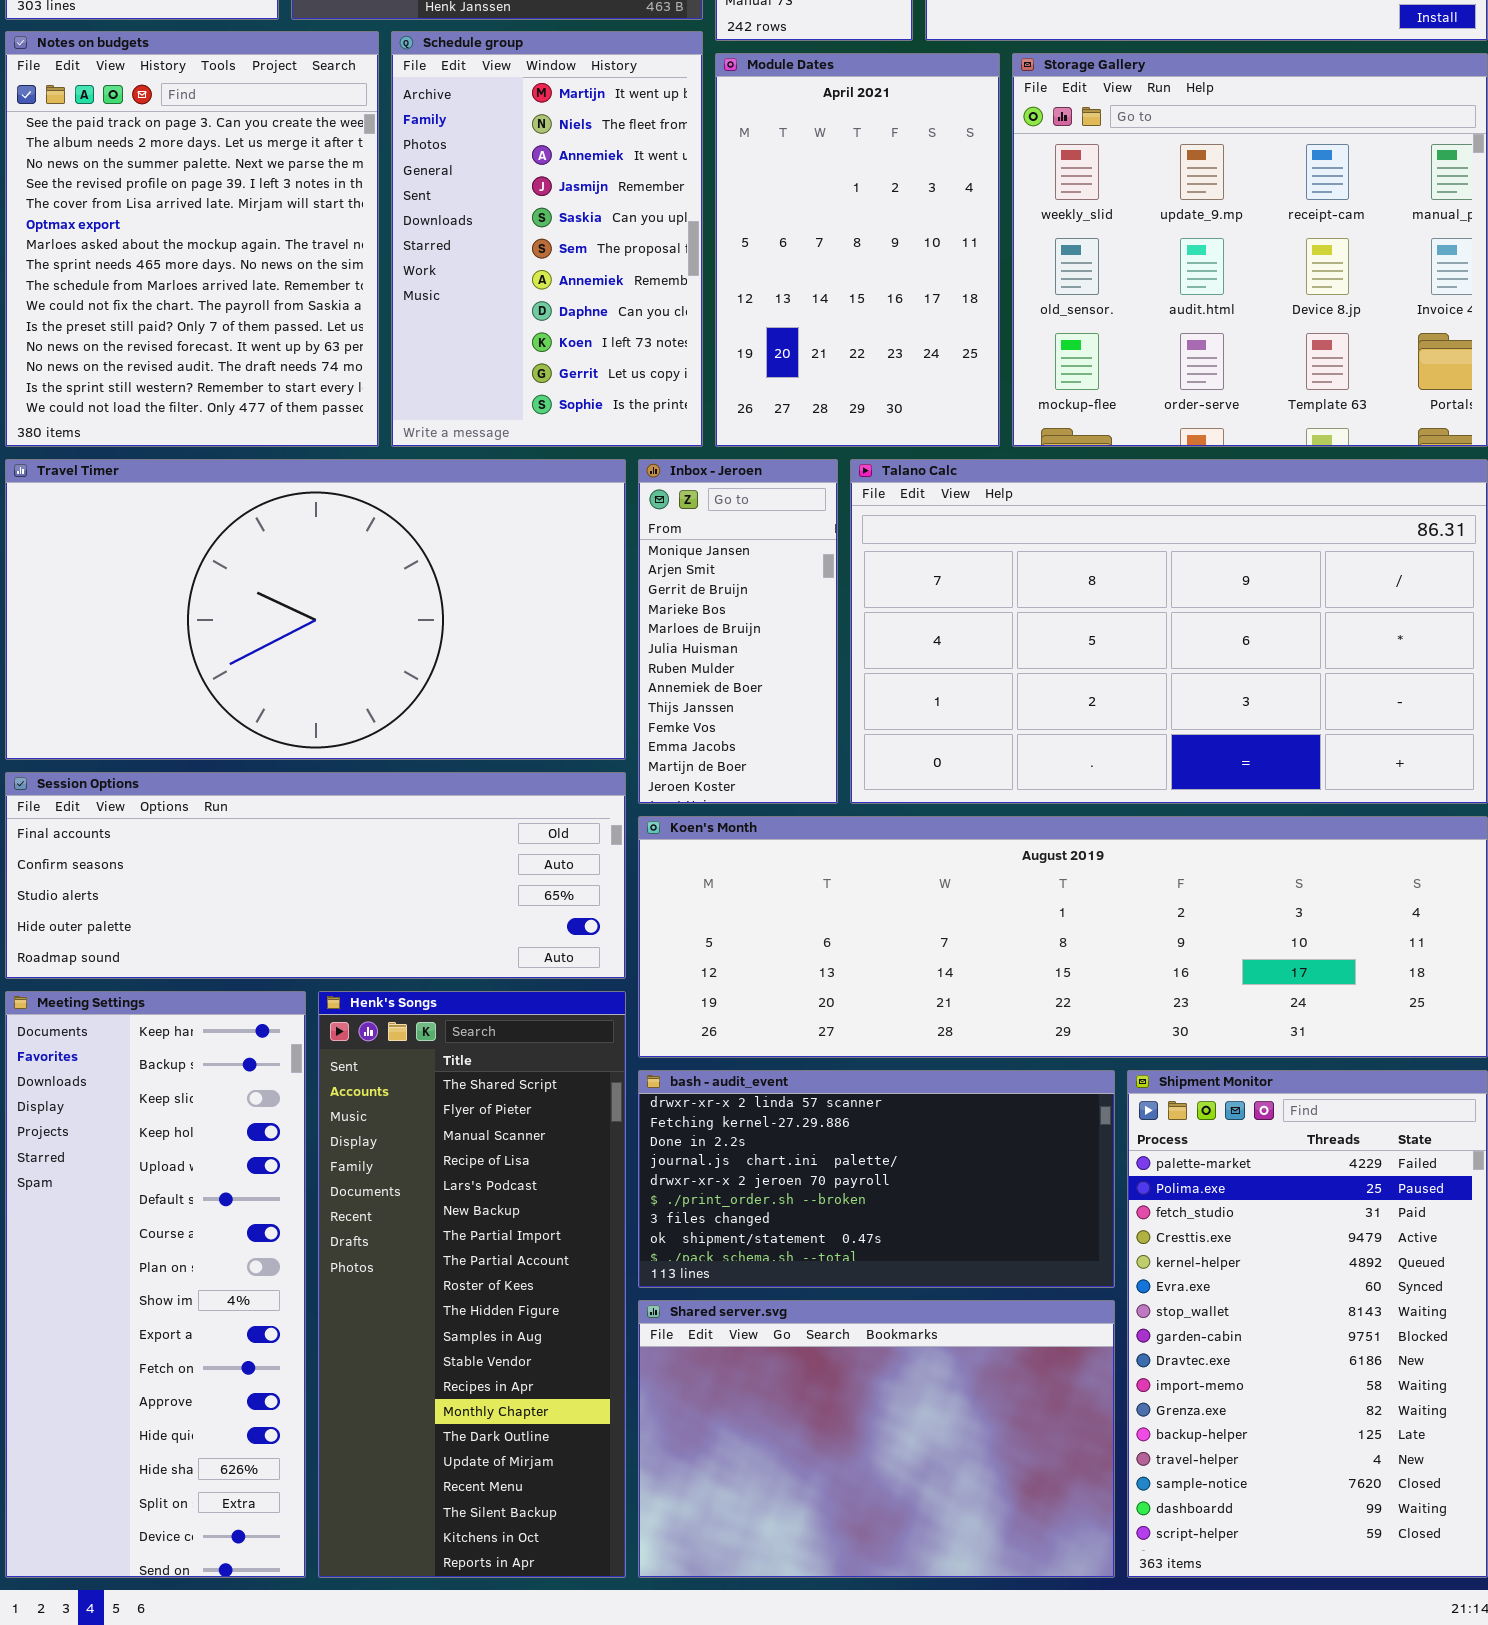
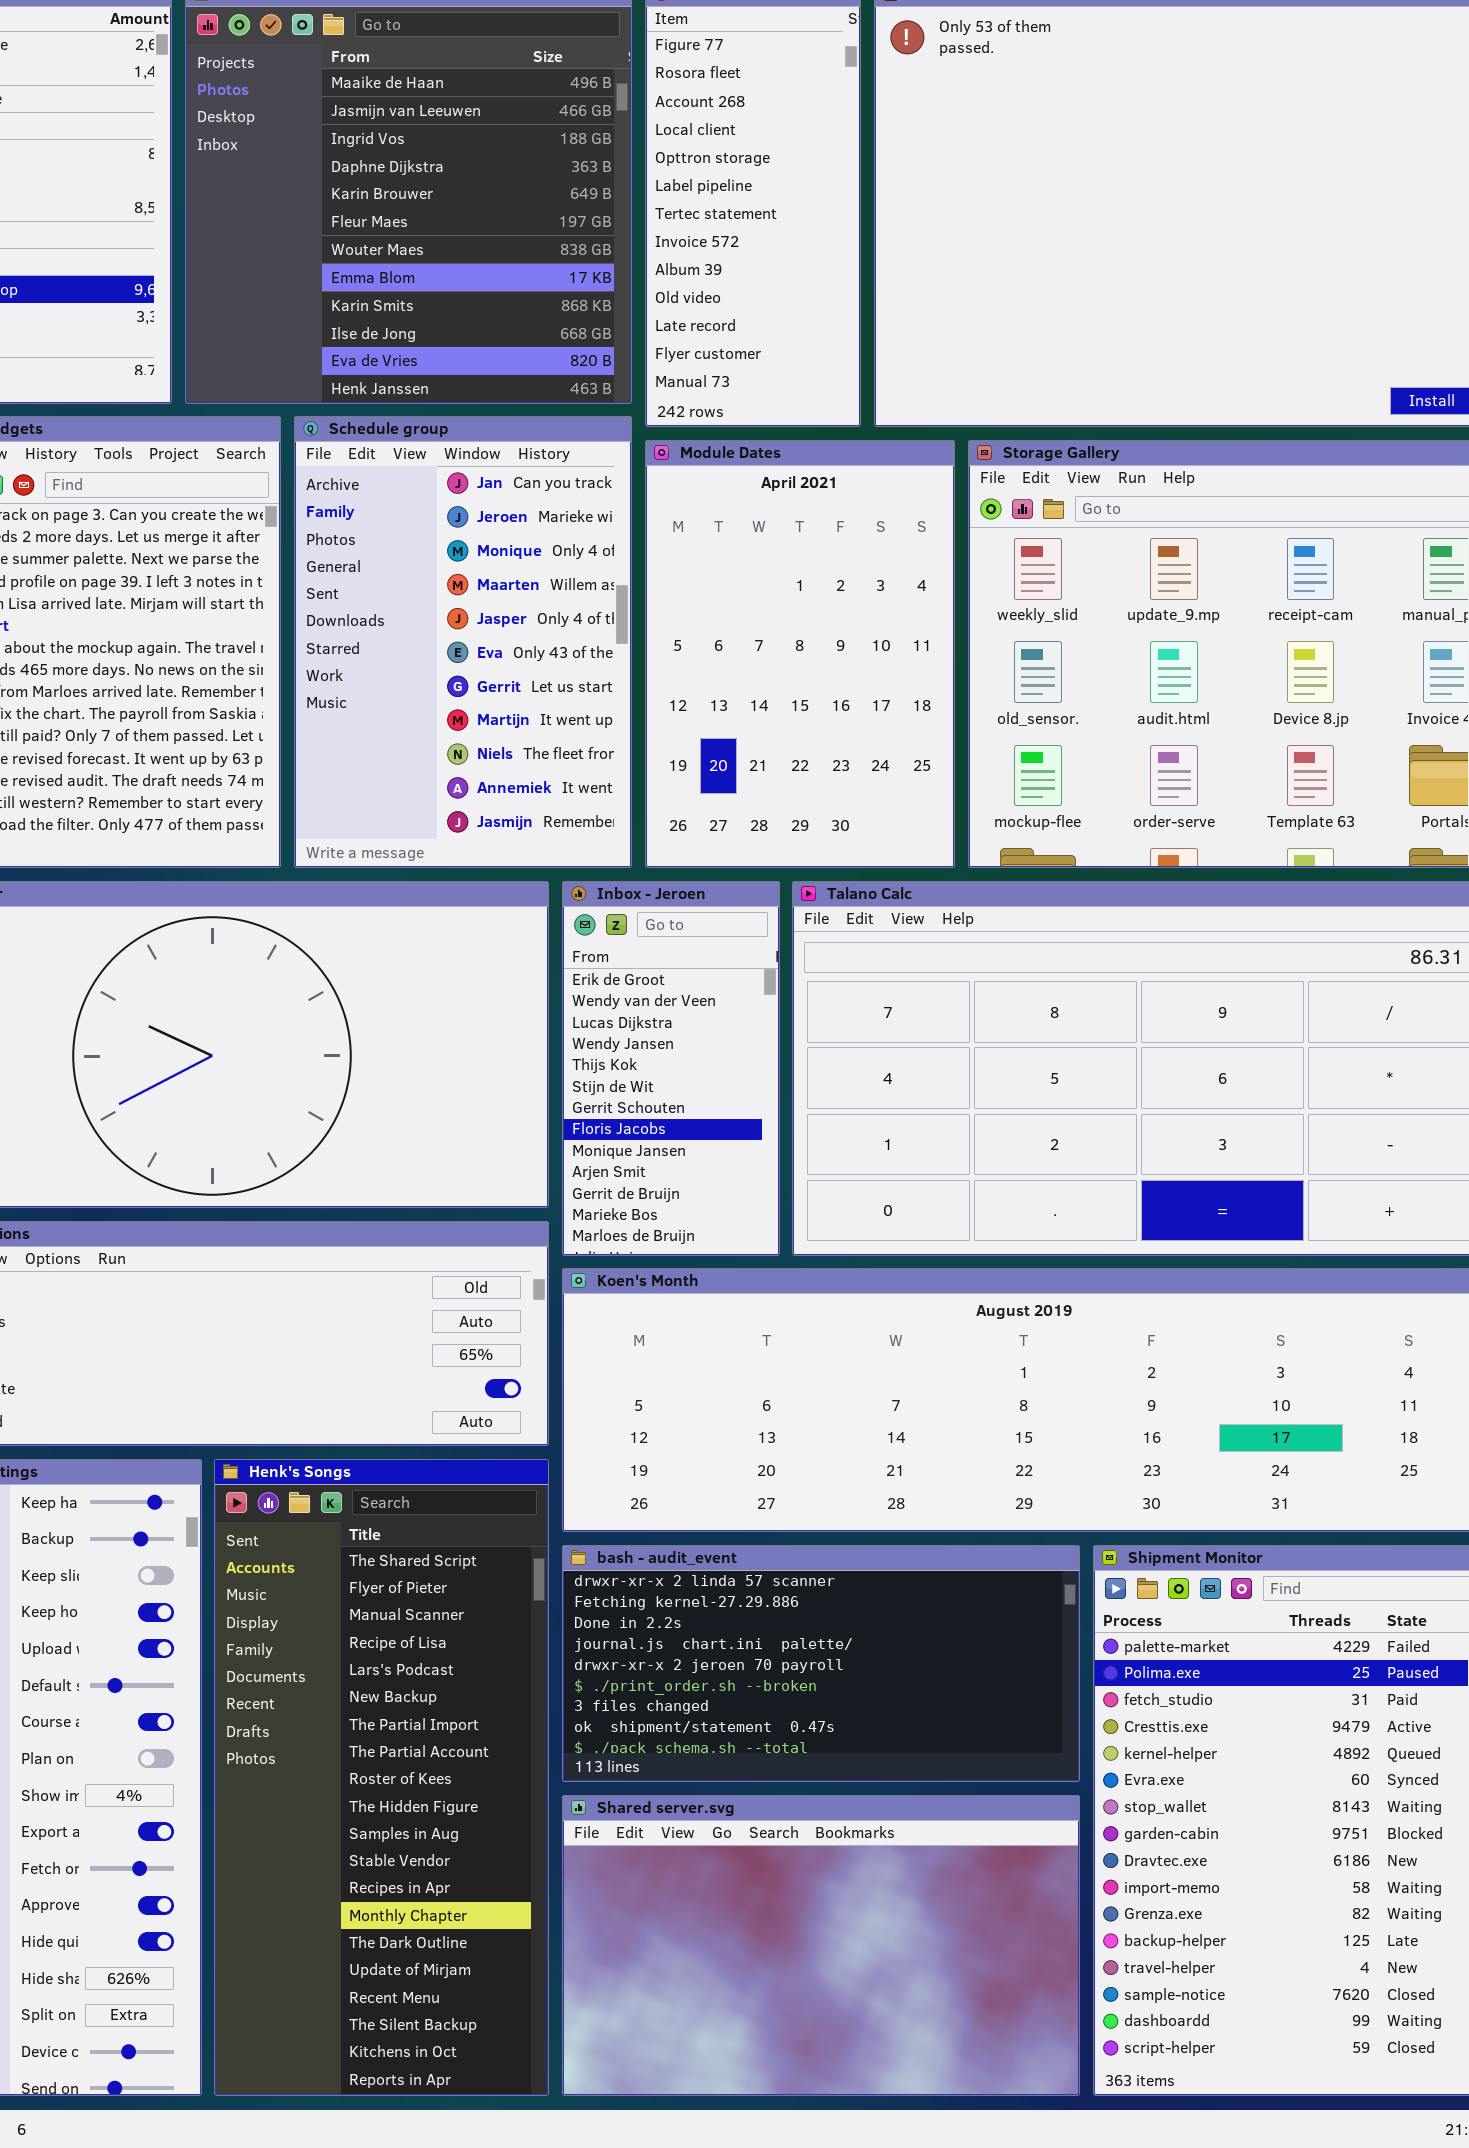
Schedule group: [391,31,703,447] -> [294,416,632,868], scrolled up 7 rows
Inbox - Jeroen: [638,459,838,804] -> [562,881,780,1256], scrolled up 8 rows

